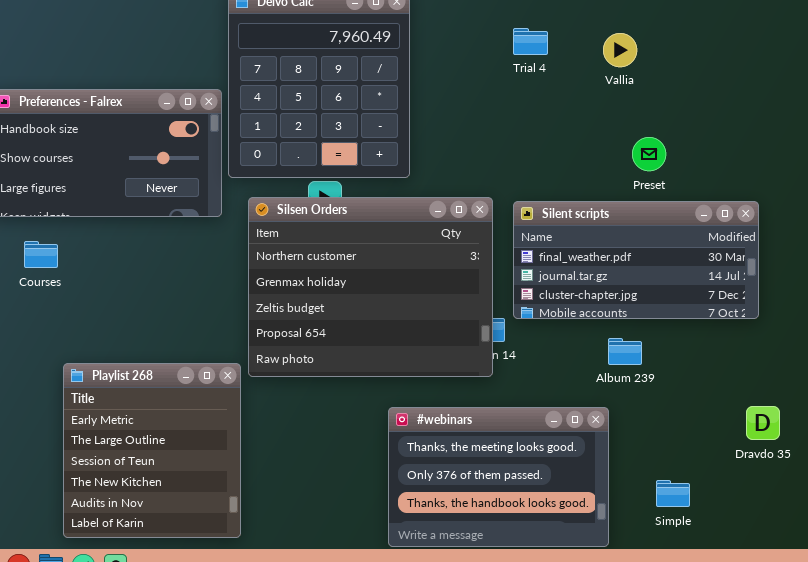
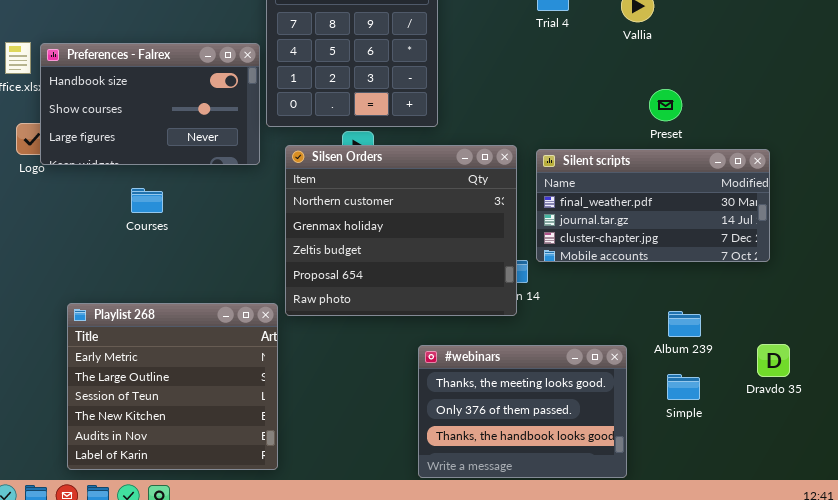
Courses: [24,241,58,268] -> [131,188,163,213], moved
Album 239: [608,338,642,365] -> [668,311,701,337], moved
Playlist 268: [63,363,241,538] -> [67,303,278,470], resized
Simple: [656,480,690,507] -> [667,374,700,400], moved

